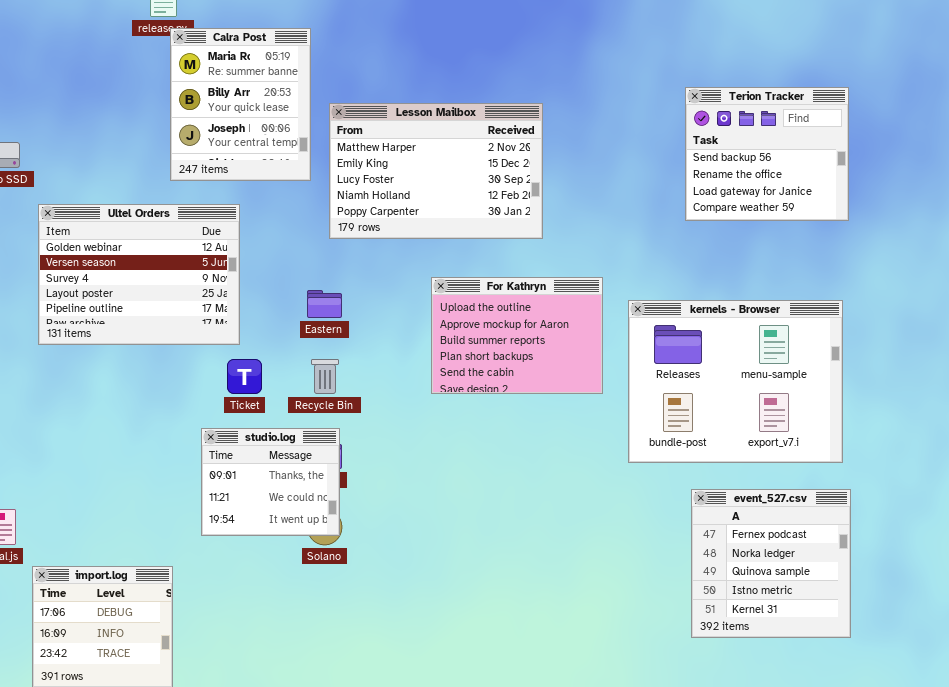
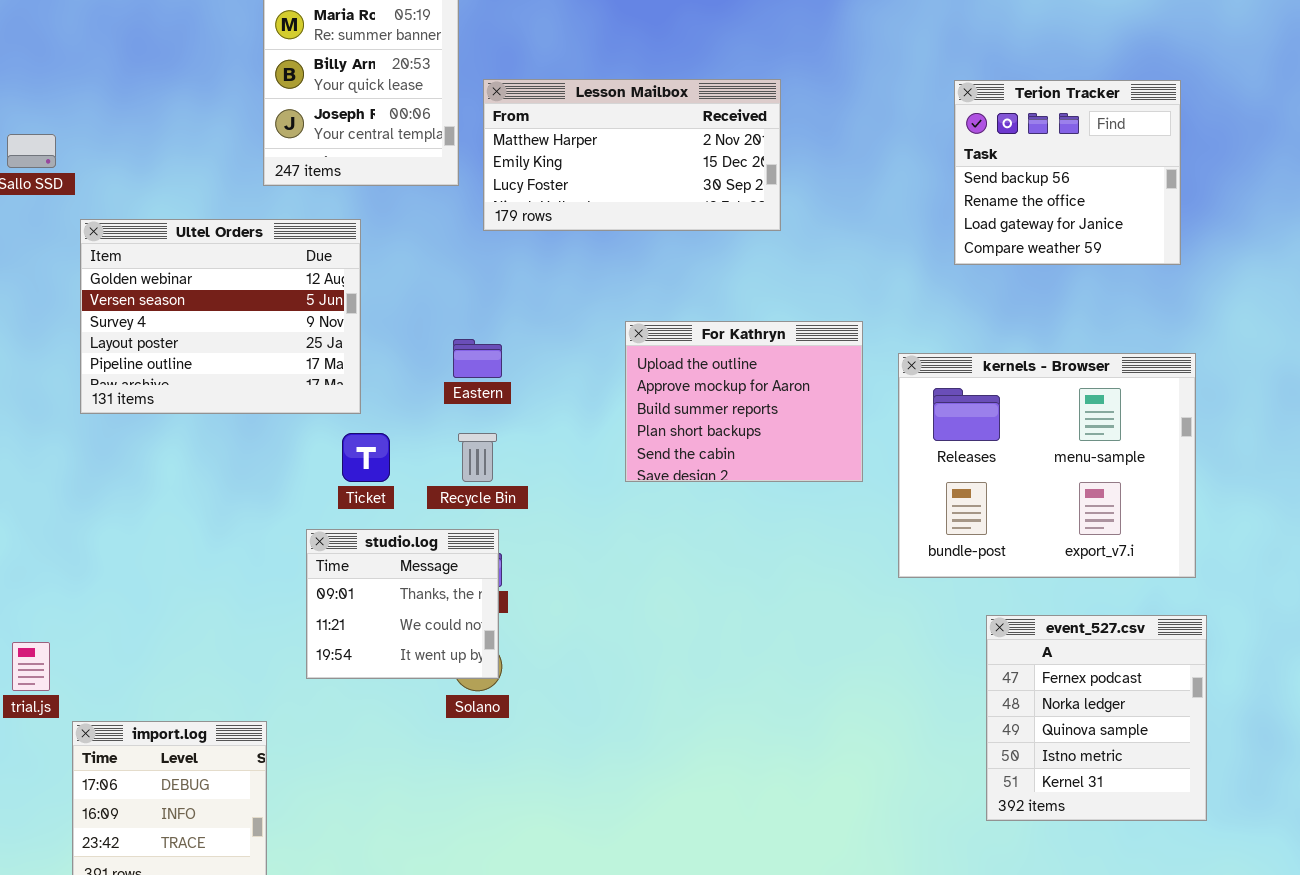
Terion Tracker: [685,87,849,221] -> [954,80,1181,265], moved
Lesson Mailbox: [329,103,543,239] -> [483,79,781,231], resized

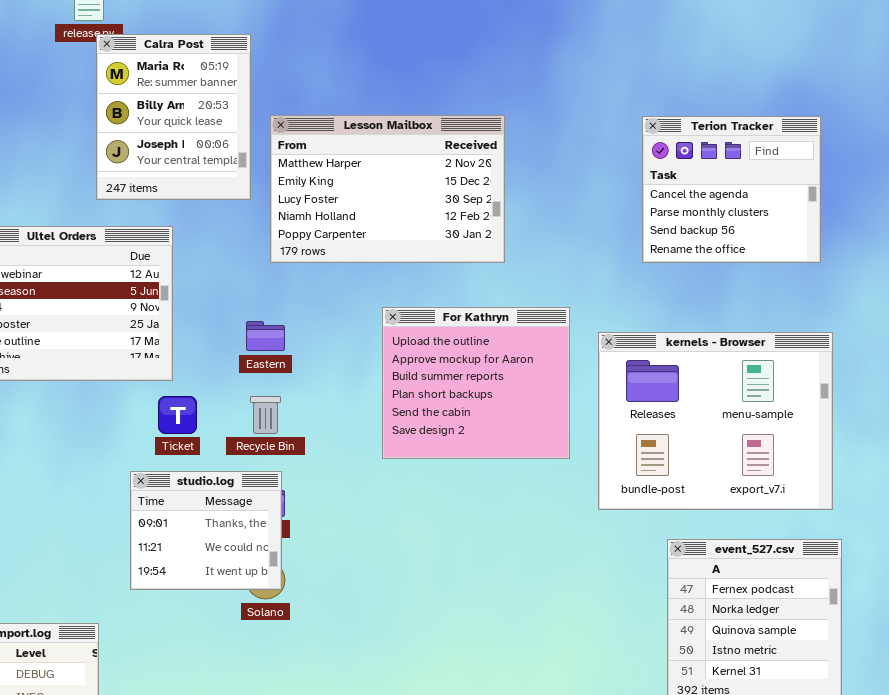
Lesson Mailbox: [483,79,781,231] -> [270,115,505,263], resized
Terion Tracker: [954,80,1181,265] -> [642,116,821,263], scrolled up 2 rows
For Kathryn: [625,321,863,482] -> [382,307,570,459], resized

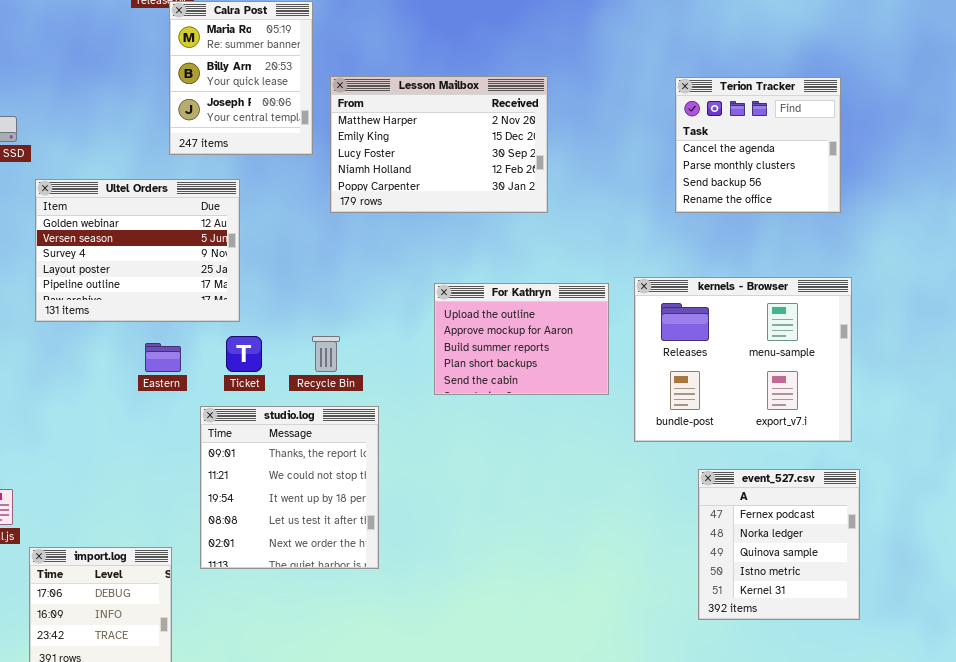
For Kathryn: [382,307,570,459] -> [434,283,609,395], resized
Eastern: [246,321,285,351] -> [145,343,181,372], moved
studio.log: [130,471,282,590] -> [200,406,379,569], resized

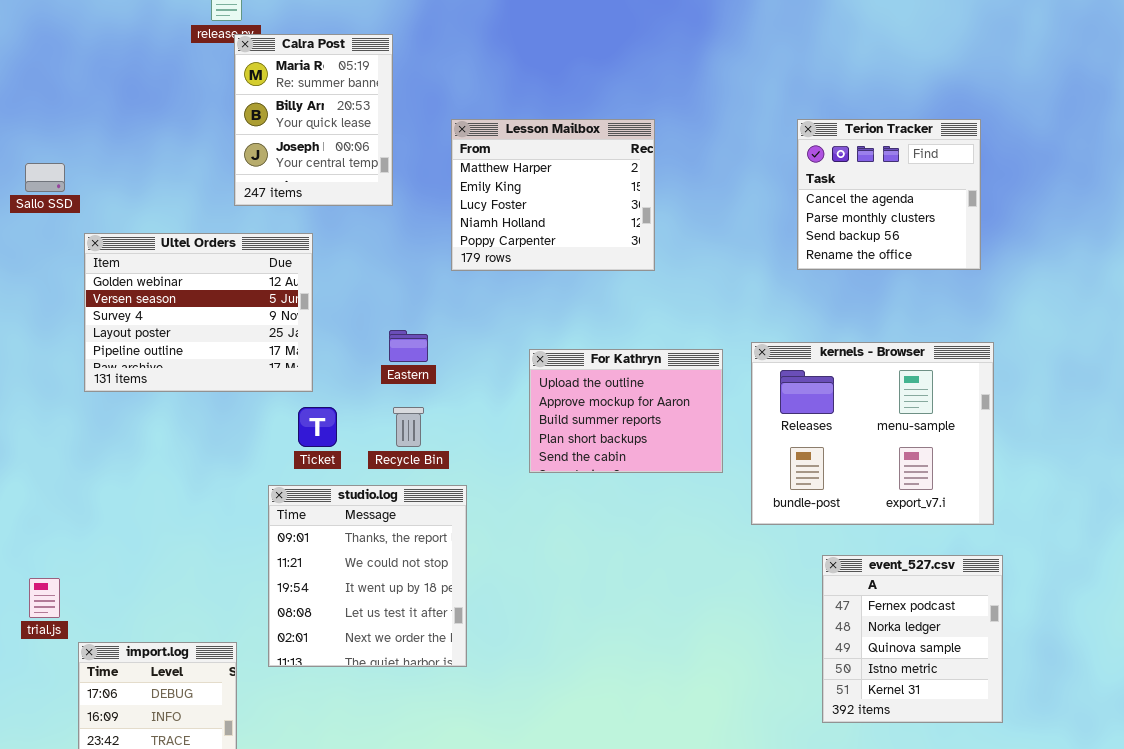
Lesson Mailbox: [330,76,548,213] -> [451,119,655,271], resized
Eastern: [145,343,181,372] -> [389,330,428,362], moved

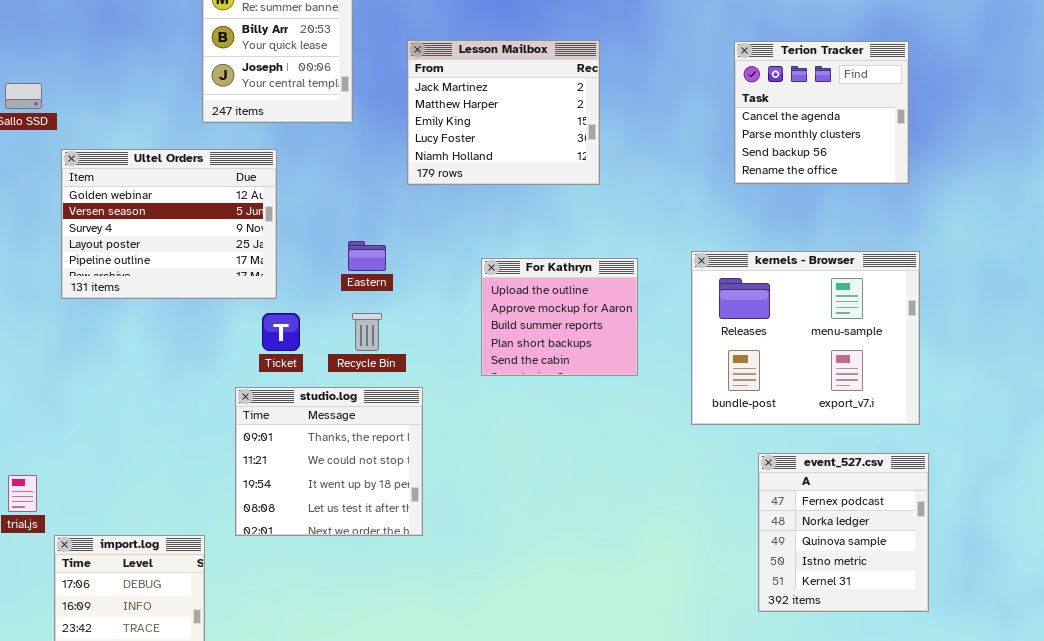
Lesson Mailbox: [451,119,655,271] -> [407,40,600,185], scrolled up 1 row
For Kathryn: [529,349,723,473] -> [481,258,638,376], resized
studio.log: [268,485,467,667] -> [235,387,423,536], resized

